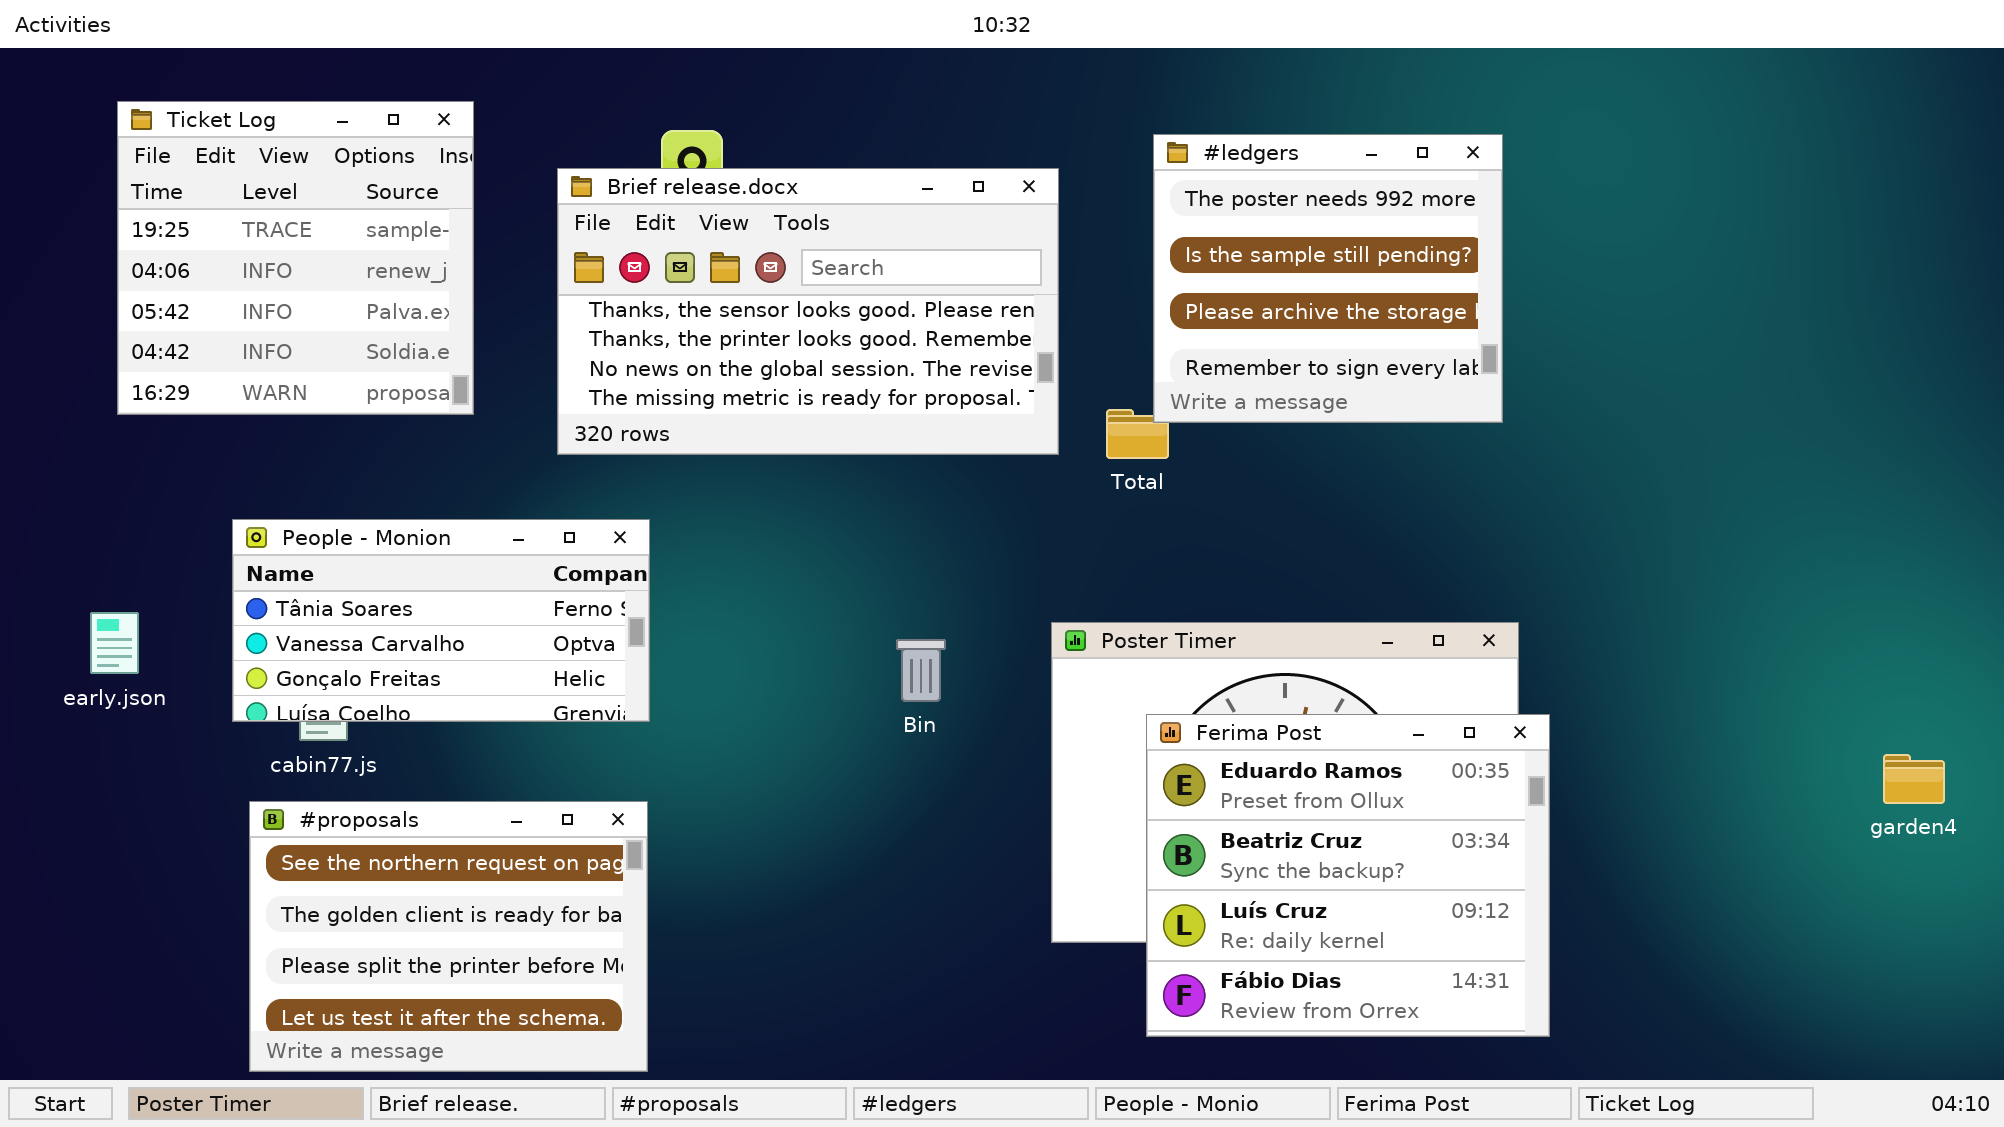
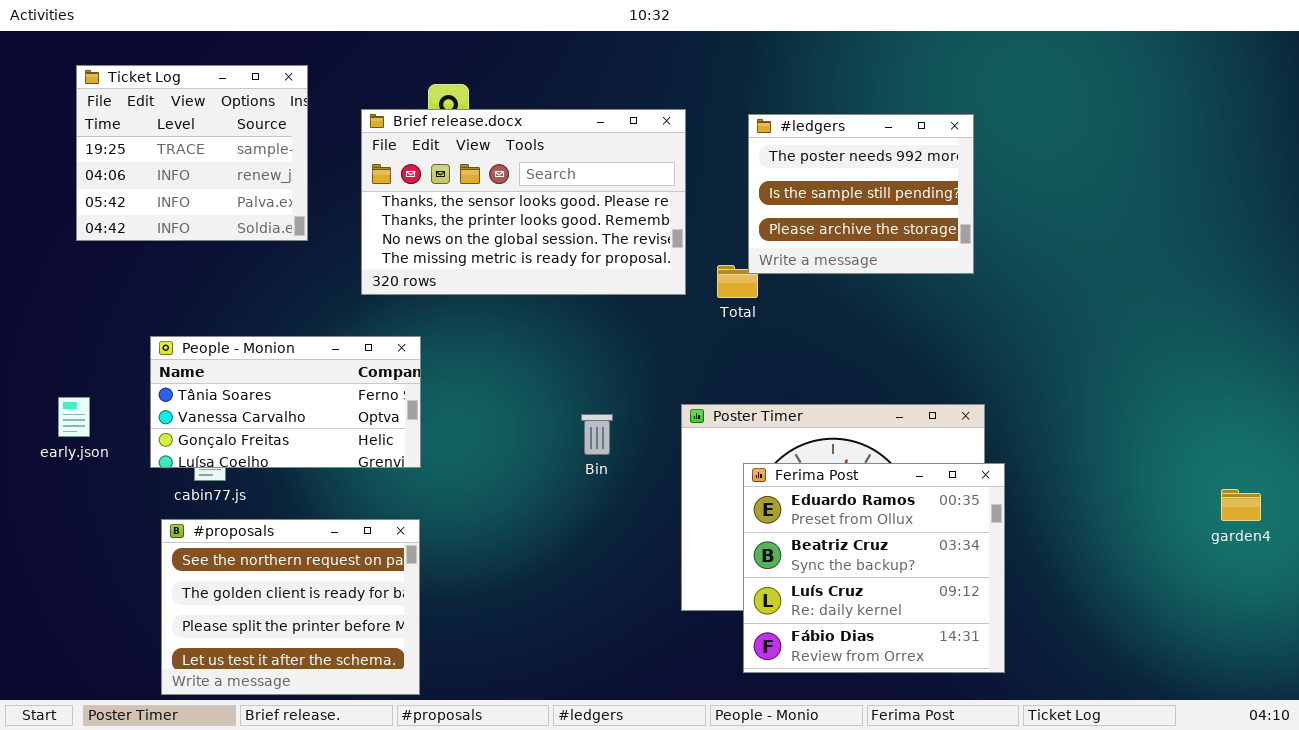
Ticket Log: [117,101,474,415] -> [76,65,308,241], resized
#ledgers: [1153,134,1503,423] -> [748,114,974,274], resized

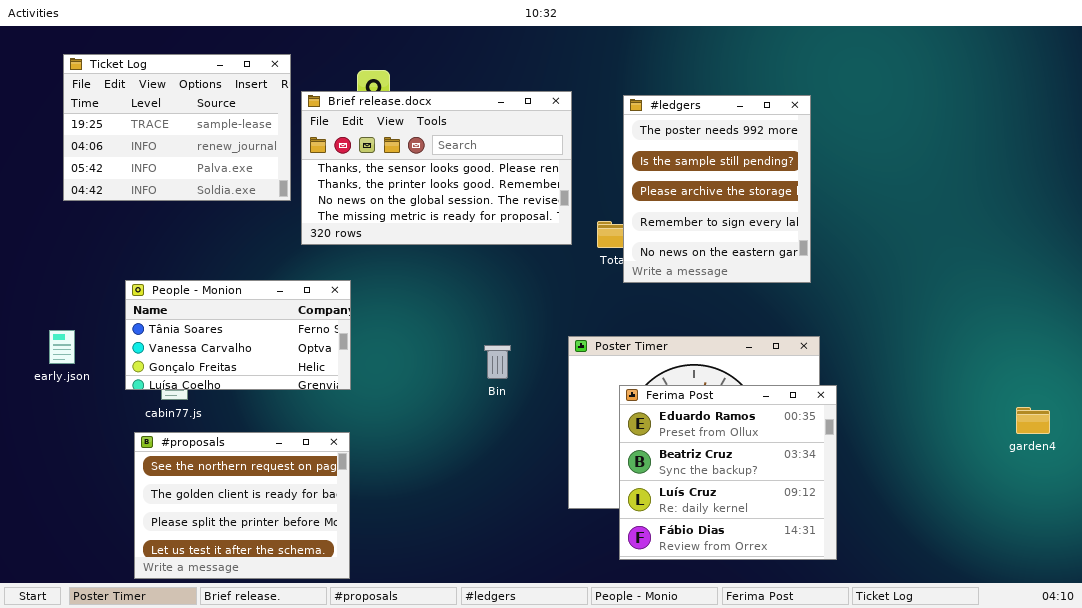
Ticket Log: [76,65,308,241] -> [63,54,291,201], resized
#ledgers: [748,114,974,274] -> [623,95,811,283], resized

